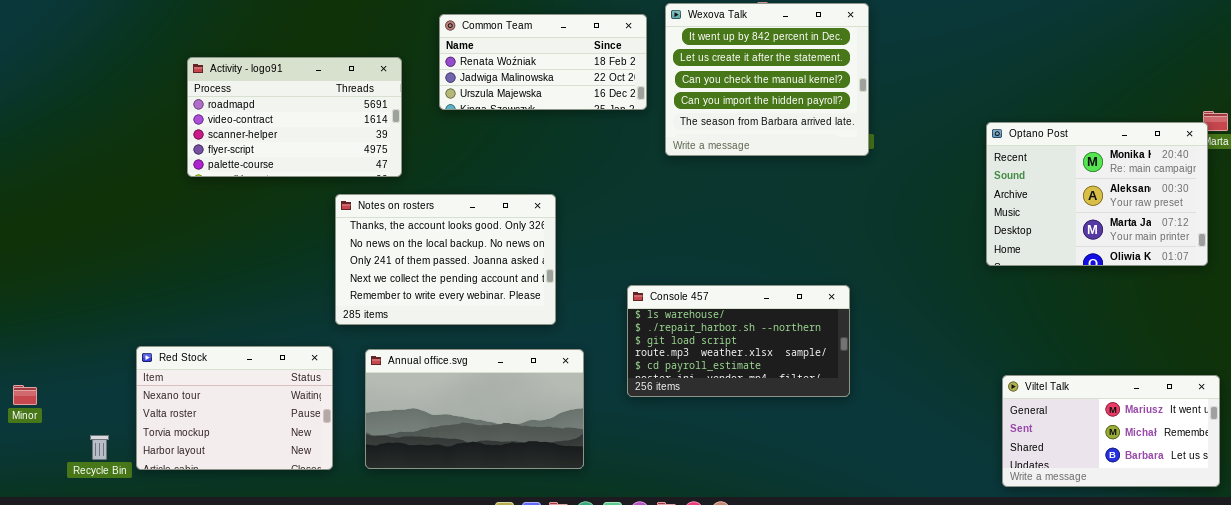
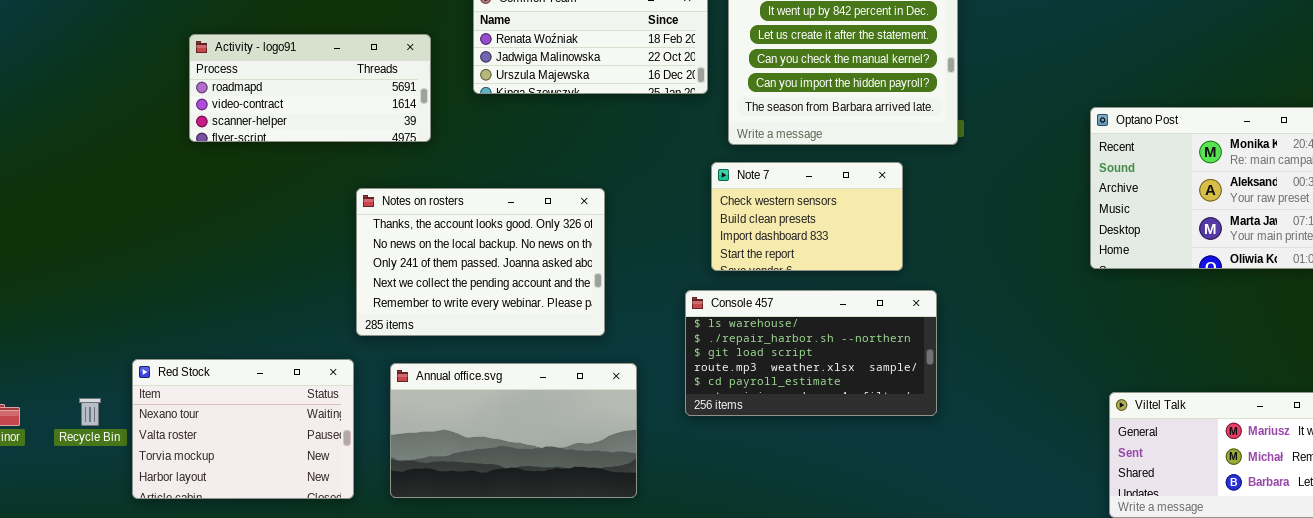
Activity - logo91: [187,57,402,177] -> [189,34,431,142], resized
Note 7: none -> [711,162,903,271], opened
Recycle Bin: [90,435,109,460] -> [79,398,101,426], moved

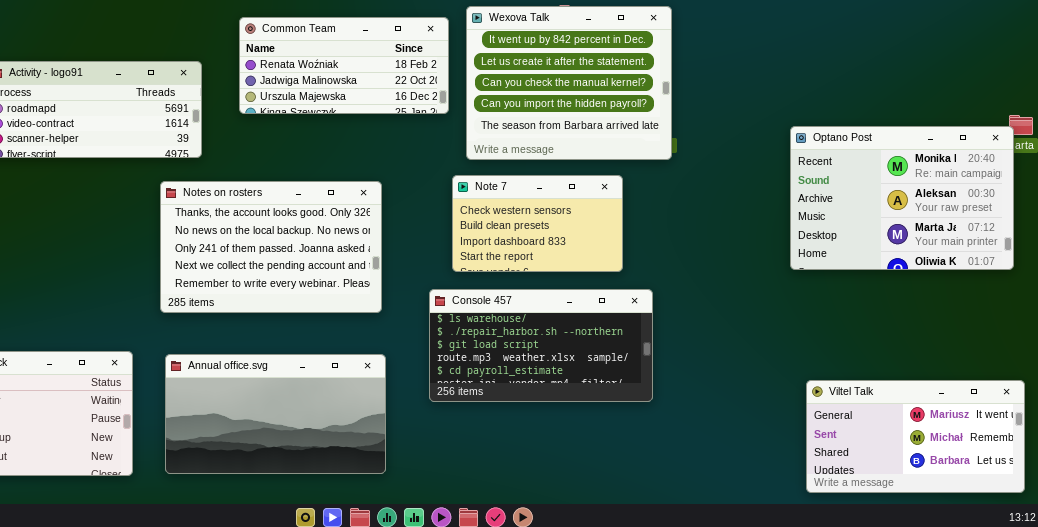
Notes on rosters: [356,188,605,336] -> [160,181,382,313], moved

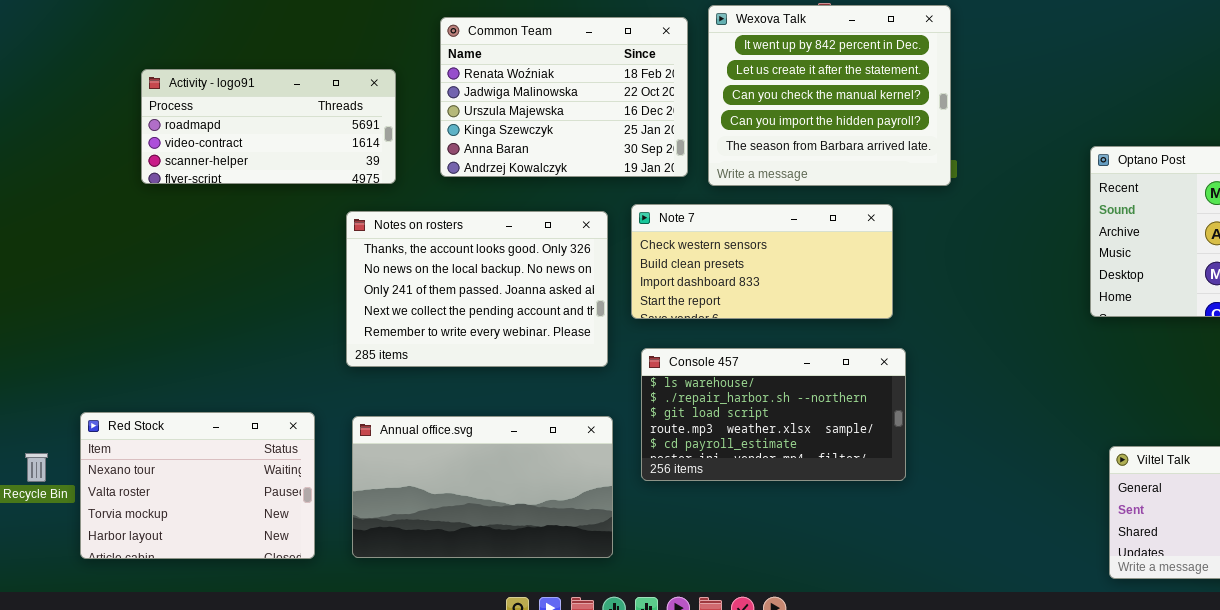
Common Team: [239,17,449,114] -> [440,17,688,177], resized
Note 7: [452,175,623,272] -> [631,204,893,319], resized
Console 457: [429,289,653,402] -> [641,348,906,481], moved

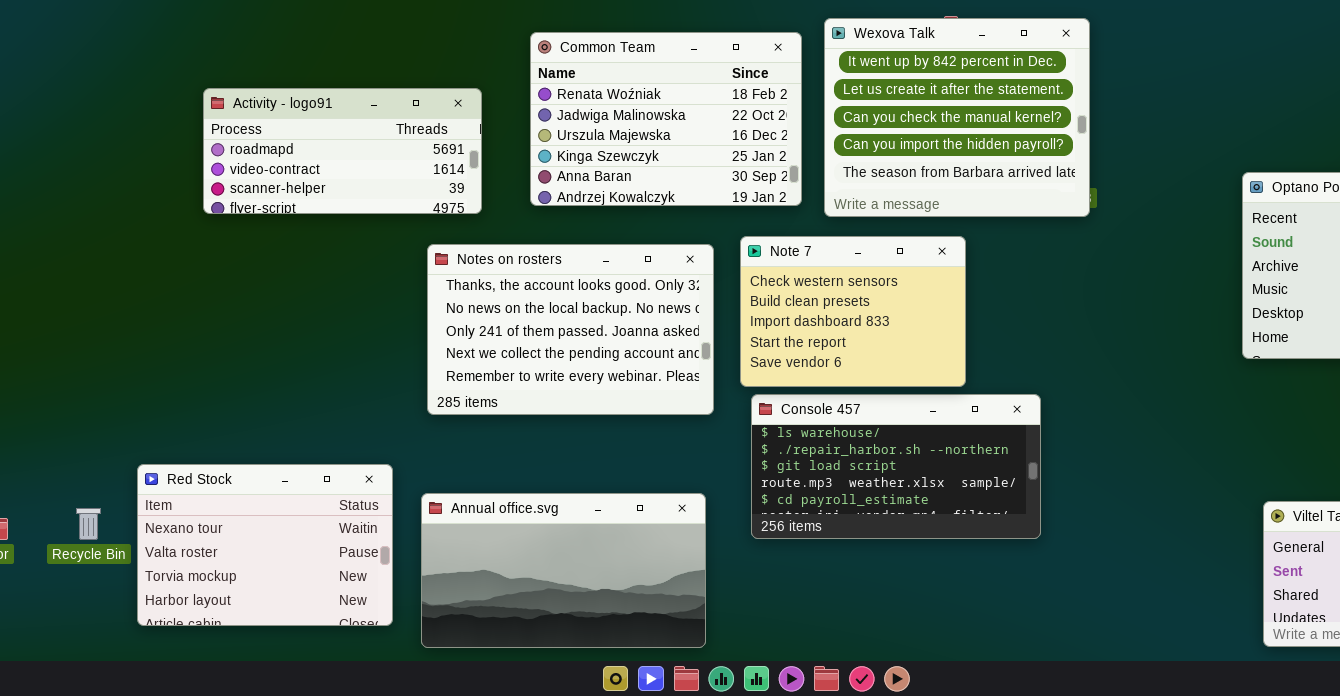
Note 7: [631,204,893,319] -> [740,236,966,387], resized
Annual office.svg: [352,416,613,558] -> [421,493,706,648], moved

